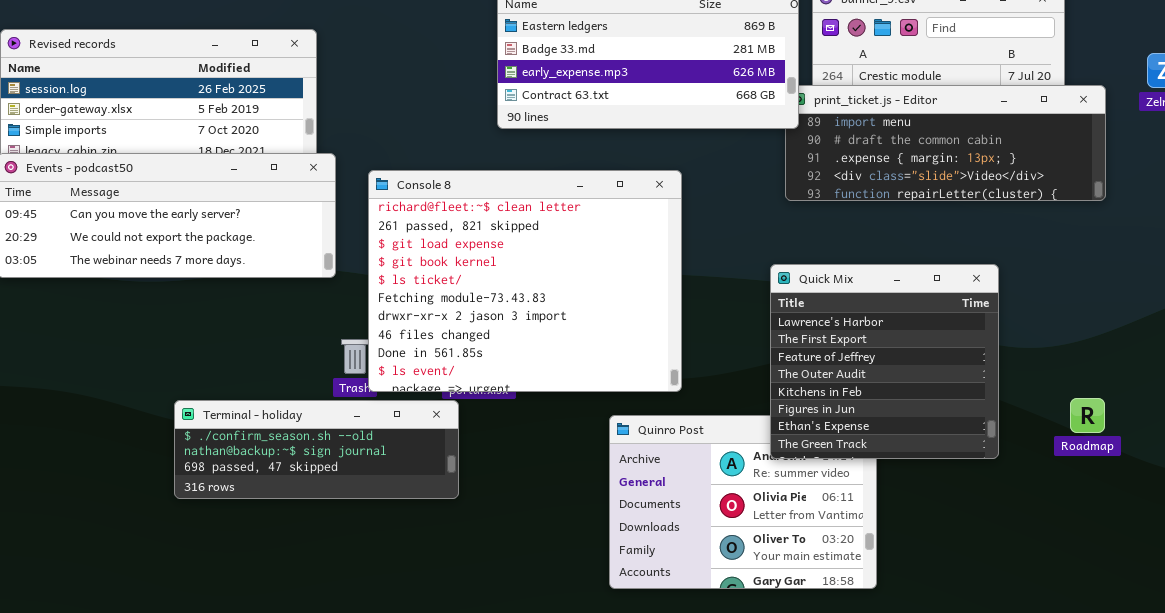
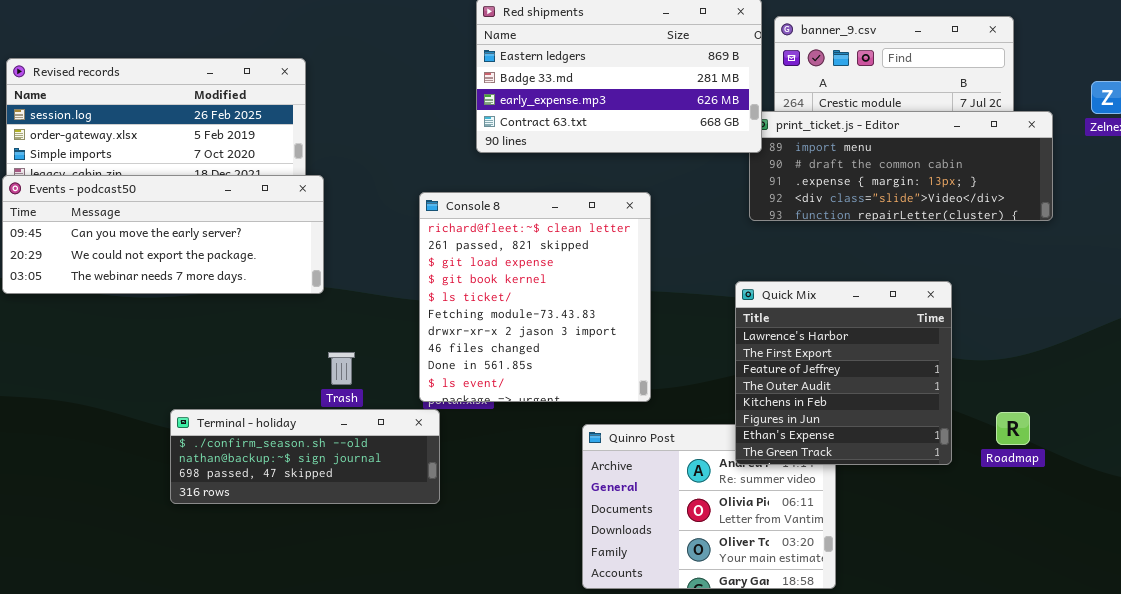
Console 8: [368,170,682,392] -> [419,192,651,402], resized
Roadmap: [1070,398,1105,433] -> [996,412,1030,445], moved

